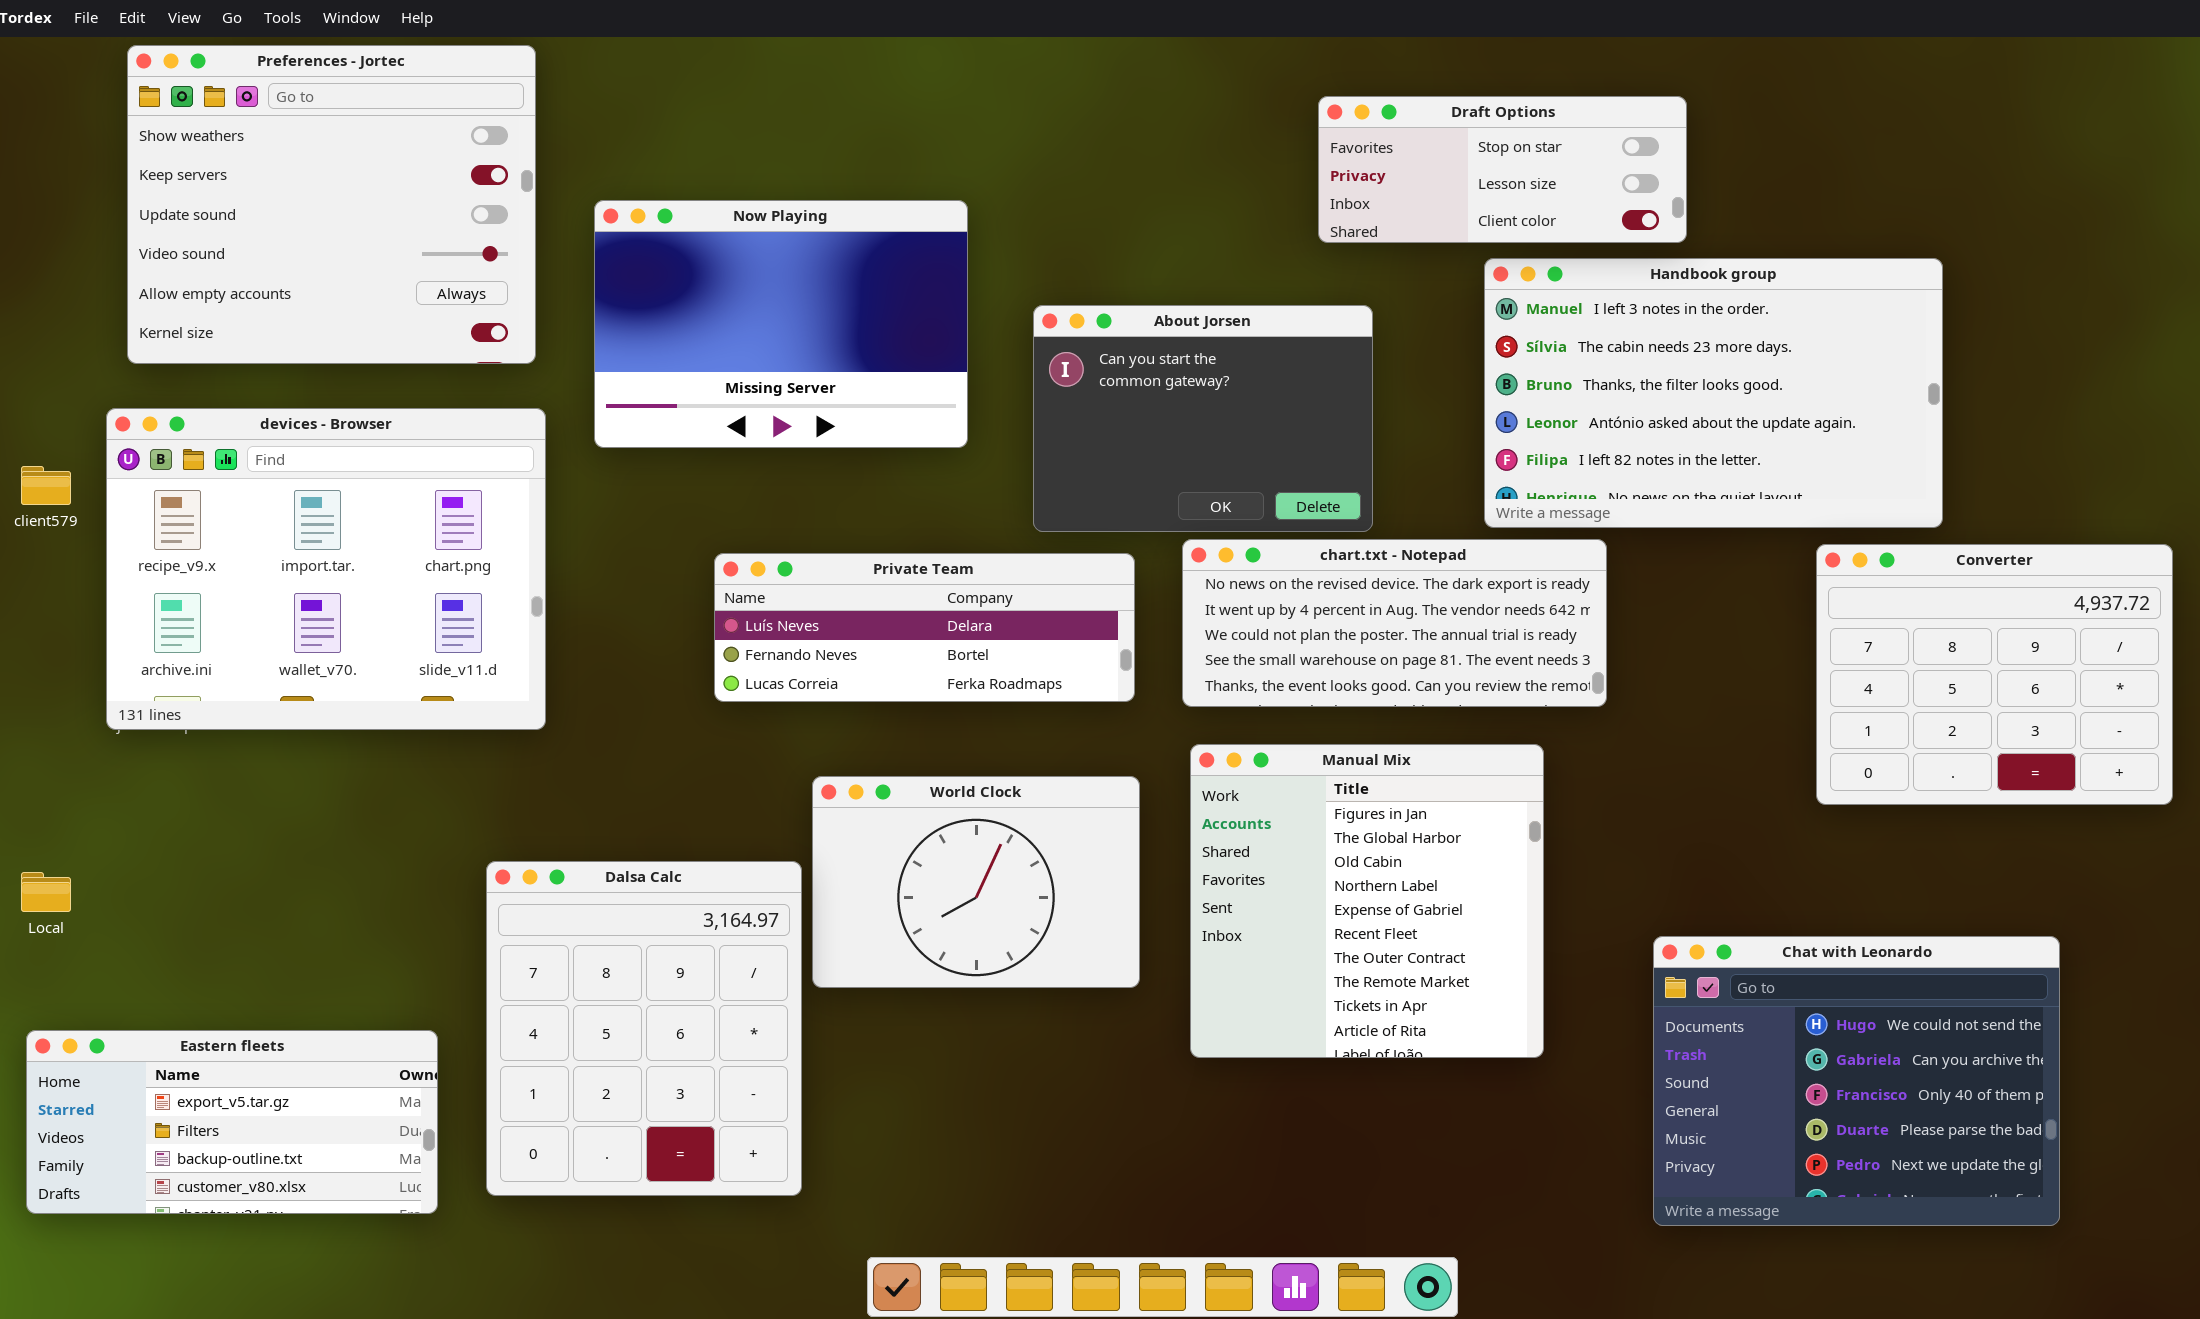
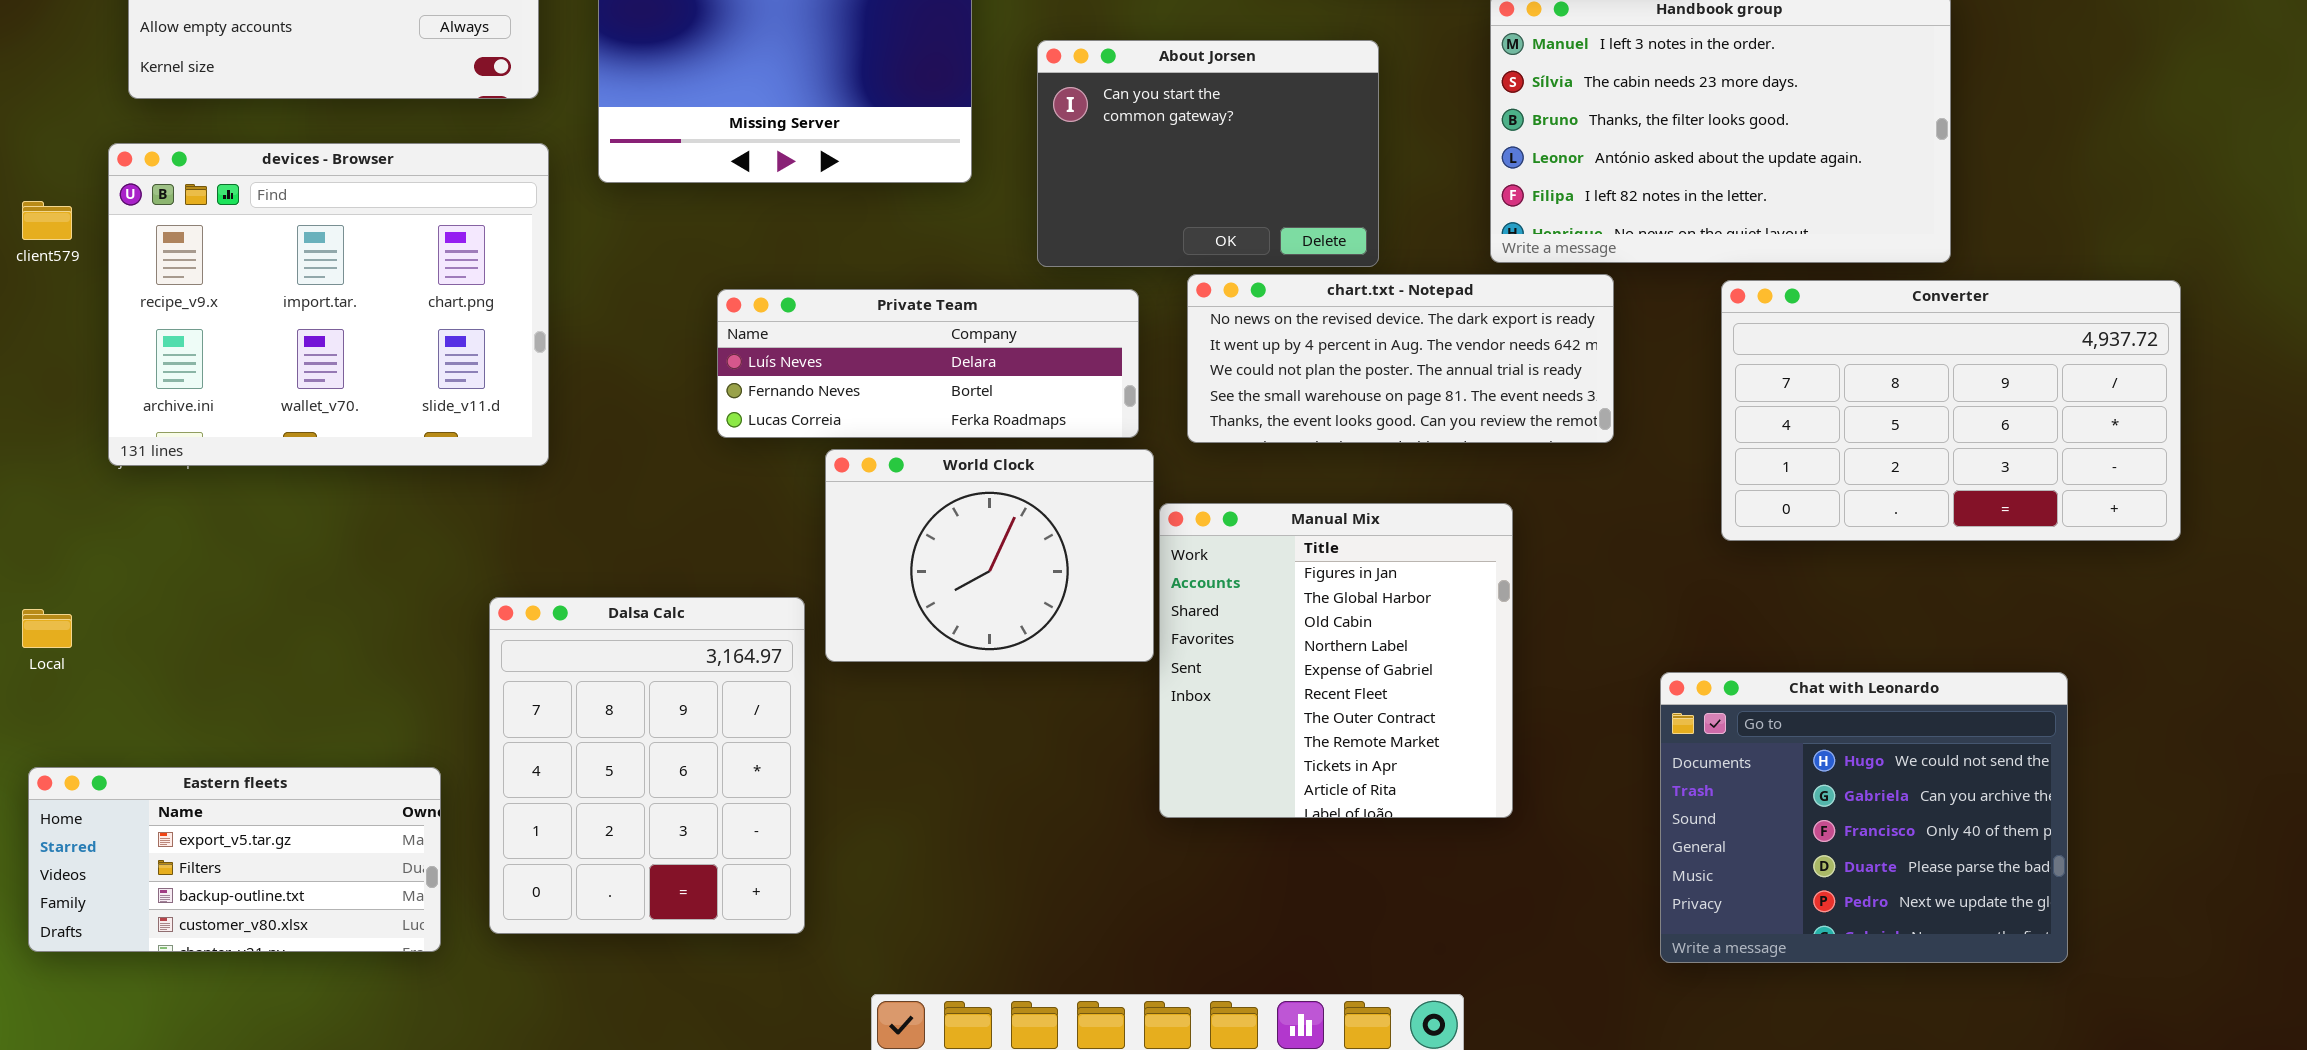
Converter: [1816,544,2173,805] -> [1721,280,2181,541], resized
Manual Mix: [1190,744,1544,1058] -> [1159,503,1513,818], moved
World Clock: [812,776,1140,988] -> [825,449,1154,662], moved

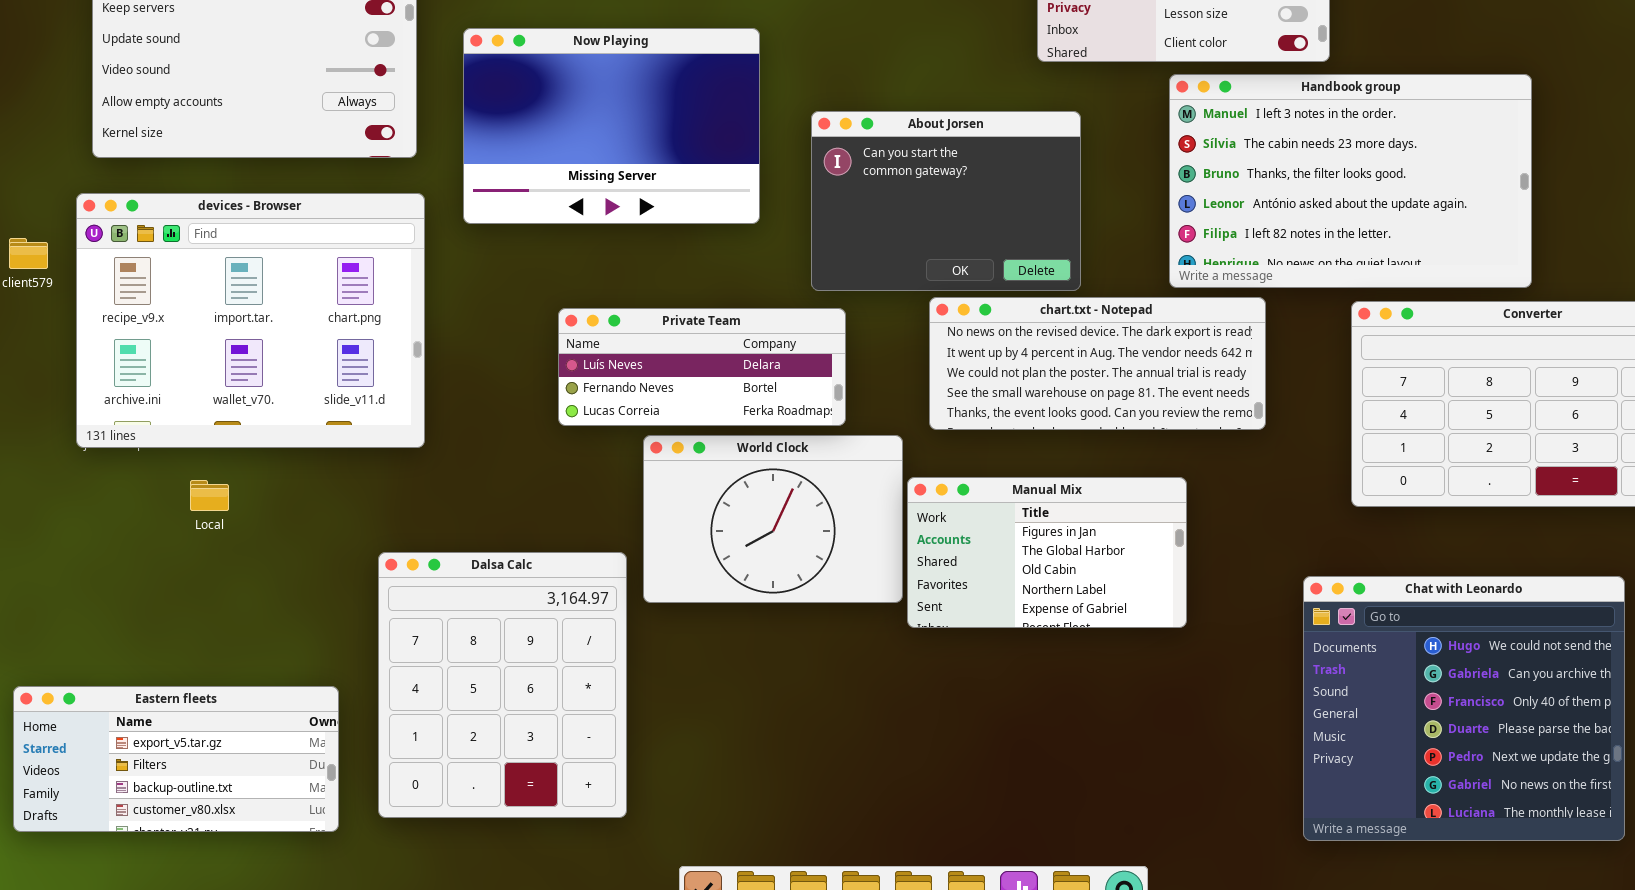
Private Team: [717,289,1139,438] -> [558,308,846,426], resized
Manual Mix: [1159,503,1513,818] -> [907,477,1187,628], resized
Local: [22,609,72,648] -> [190,480,229,511], moved
Chat with Leonardo: [1660,672,2068,963] -> [1303,576,1625,841], resized

